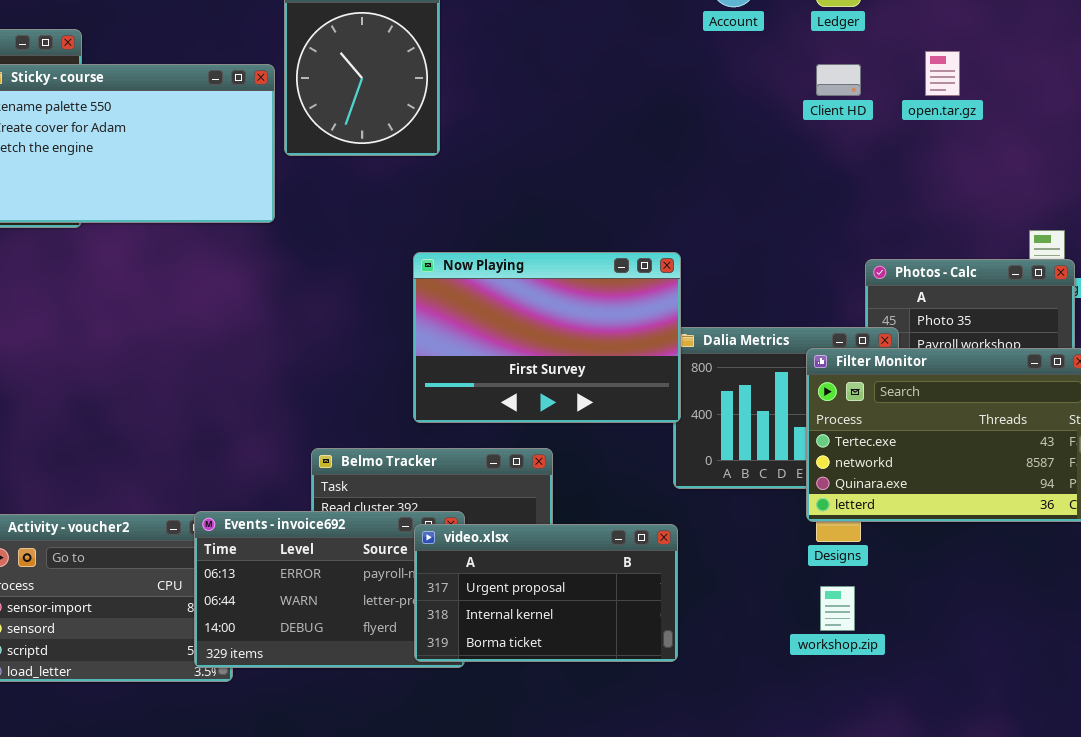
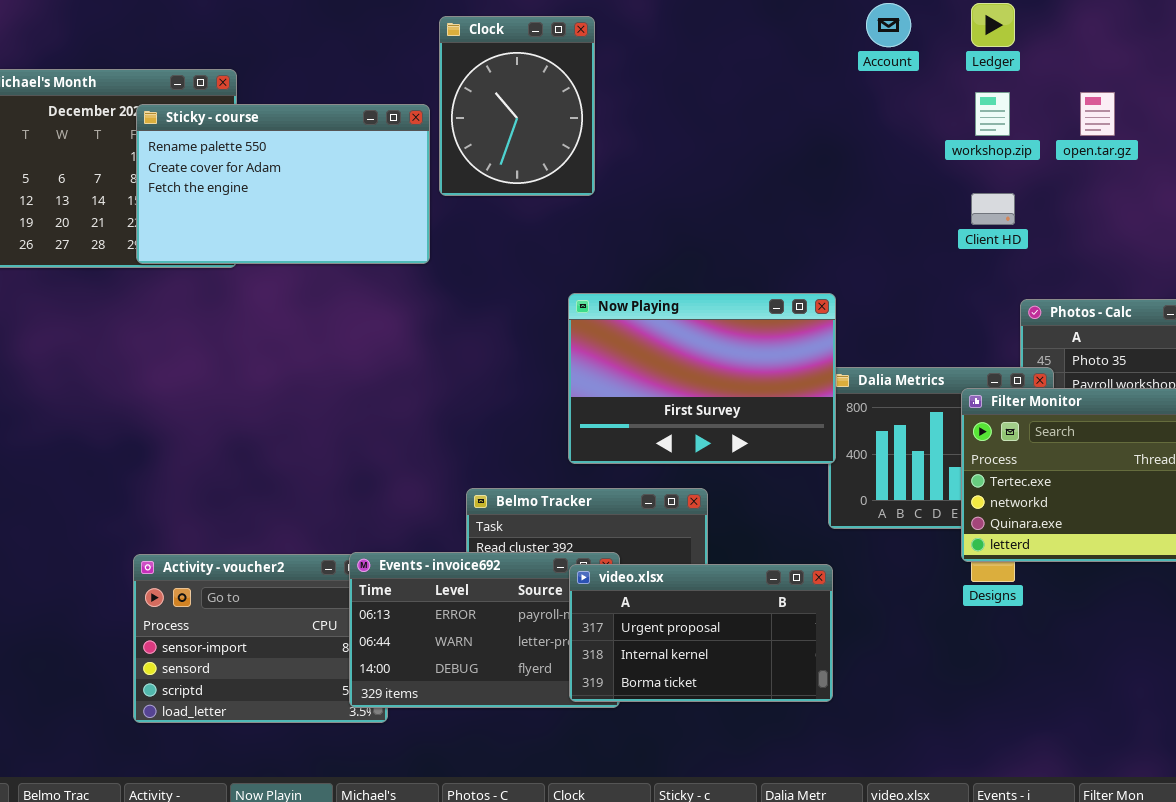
Client HD: [816,64,861,96] -> [971,193,1015,225], moved
workshop.zip: [820,586,855,631] -> [975,92,1010,136], moved

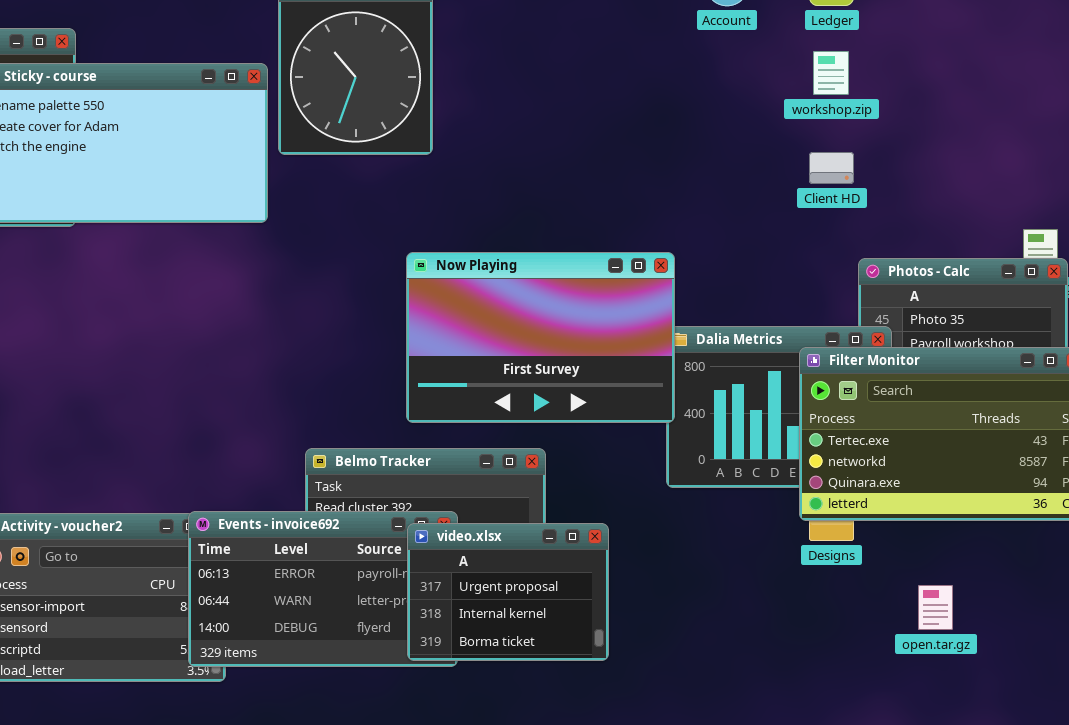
open.tar.gz: [1080,92,1115,136] -> [918,585,953,630], moved
video.xlsx: [569,564,833,702] -> [407,523,609,661], resized

